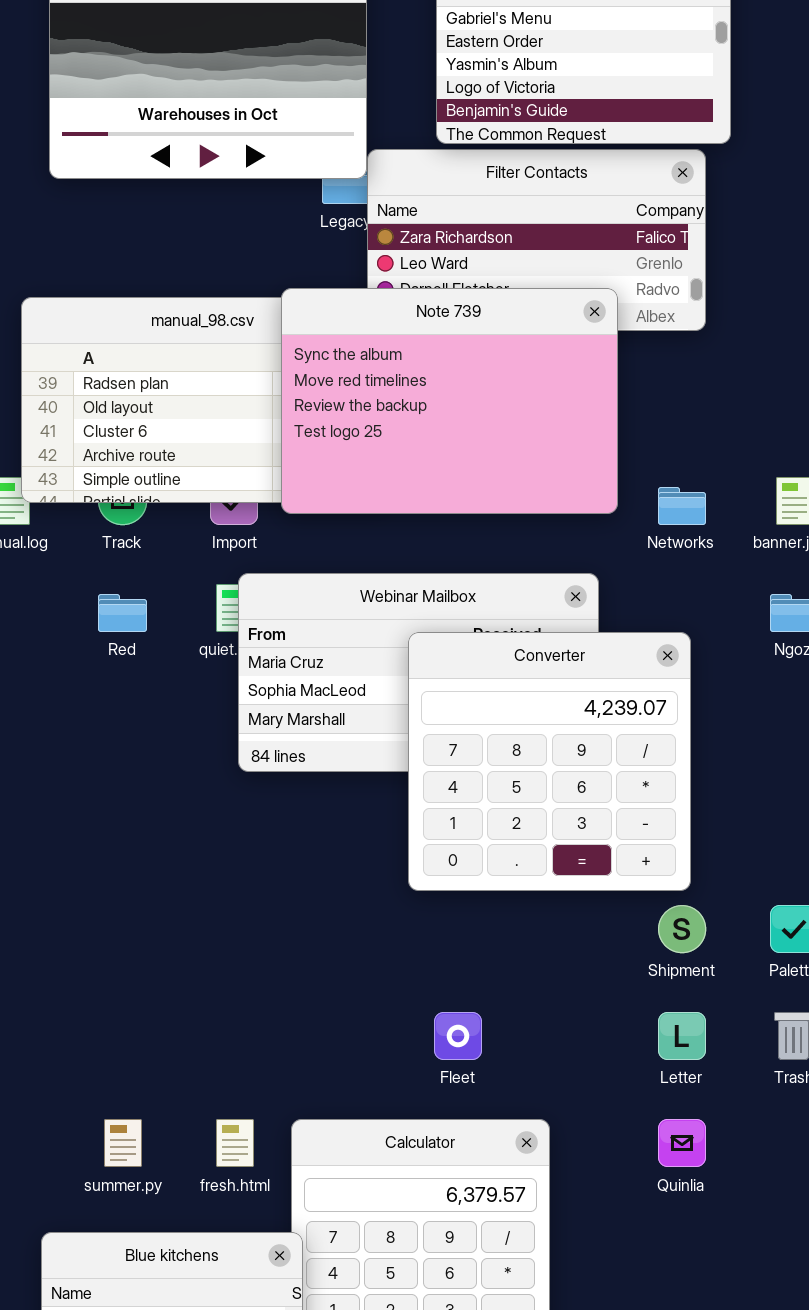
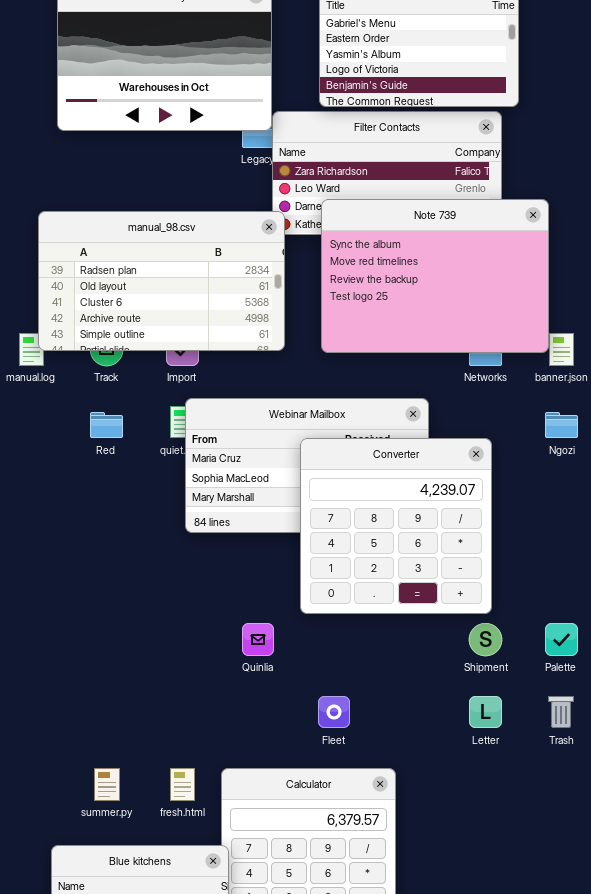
Note 739: [281,288,618,514] -> [321,199,549,353], moved
Quinlia: [658,1119,706,1167] -> [242,623,274,656], moved

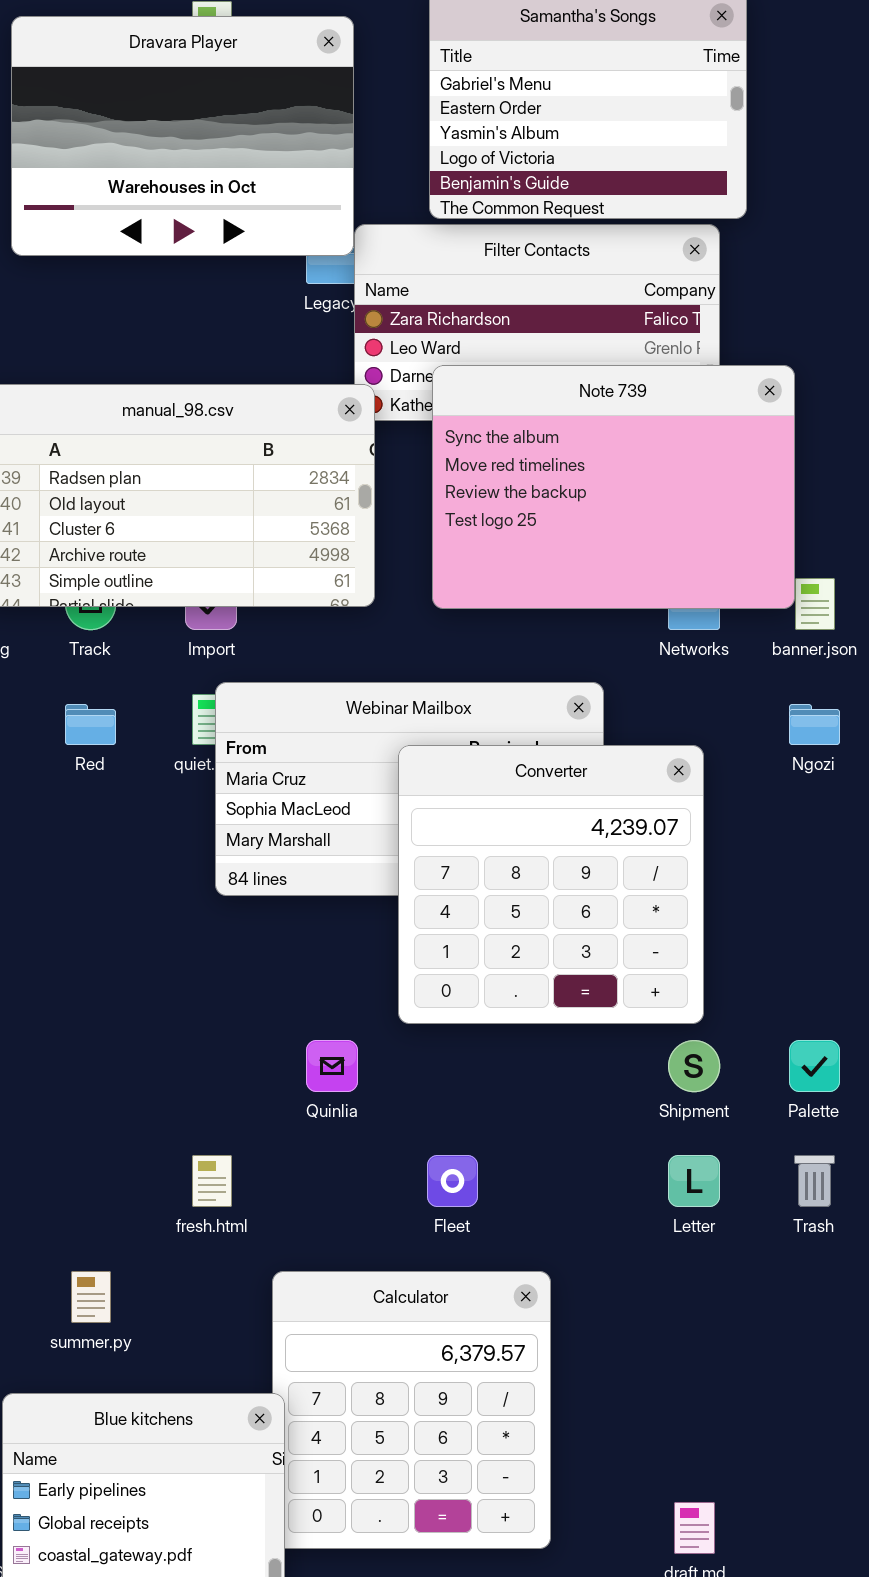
fresh.html: [170,768,195,801] -> [192,1155,232,1207], moved

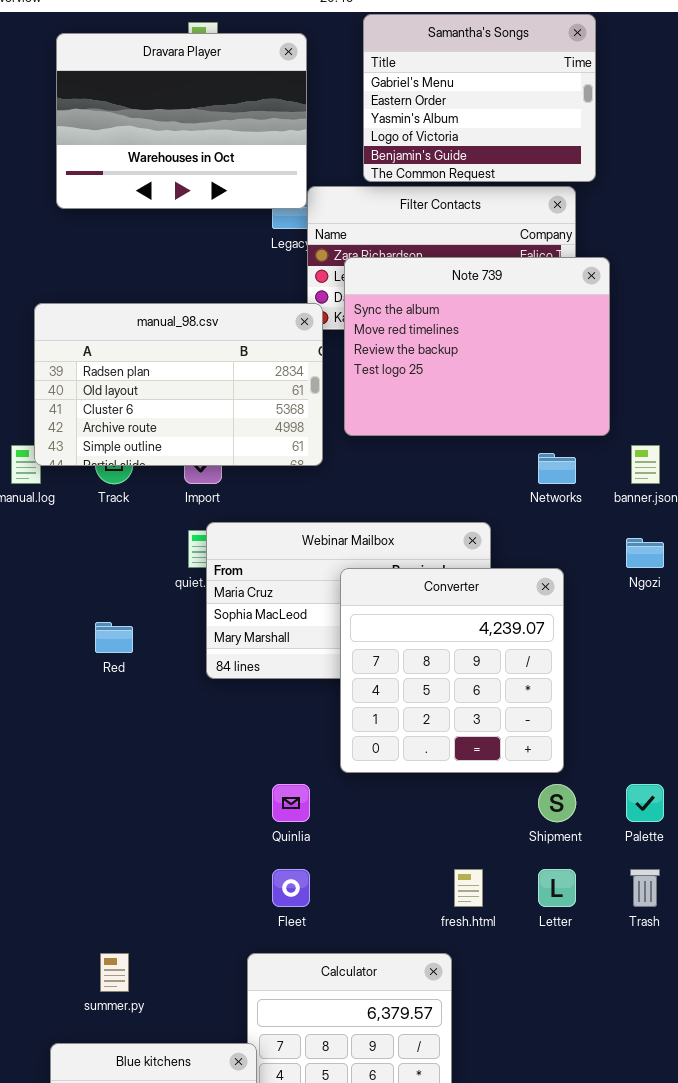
Note 739: [432,365,795,609] -> [344,257,610,436], moved
Red: [65,704,116,745] -> [95,622,133,653], moved
fresh.html: [192,1155,232,1207] -> [454,869,483,907], moved
Fleet: [427,1155,478,1207] -> [272,869,310,907], moved

